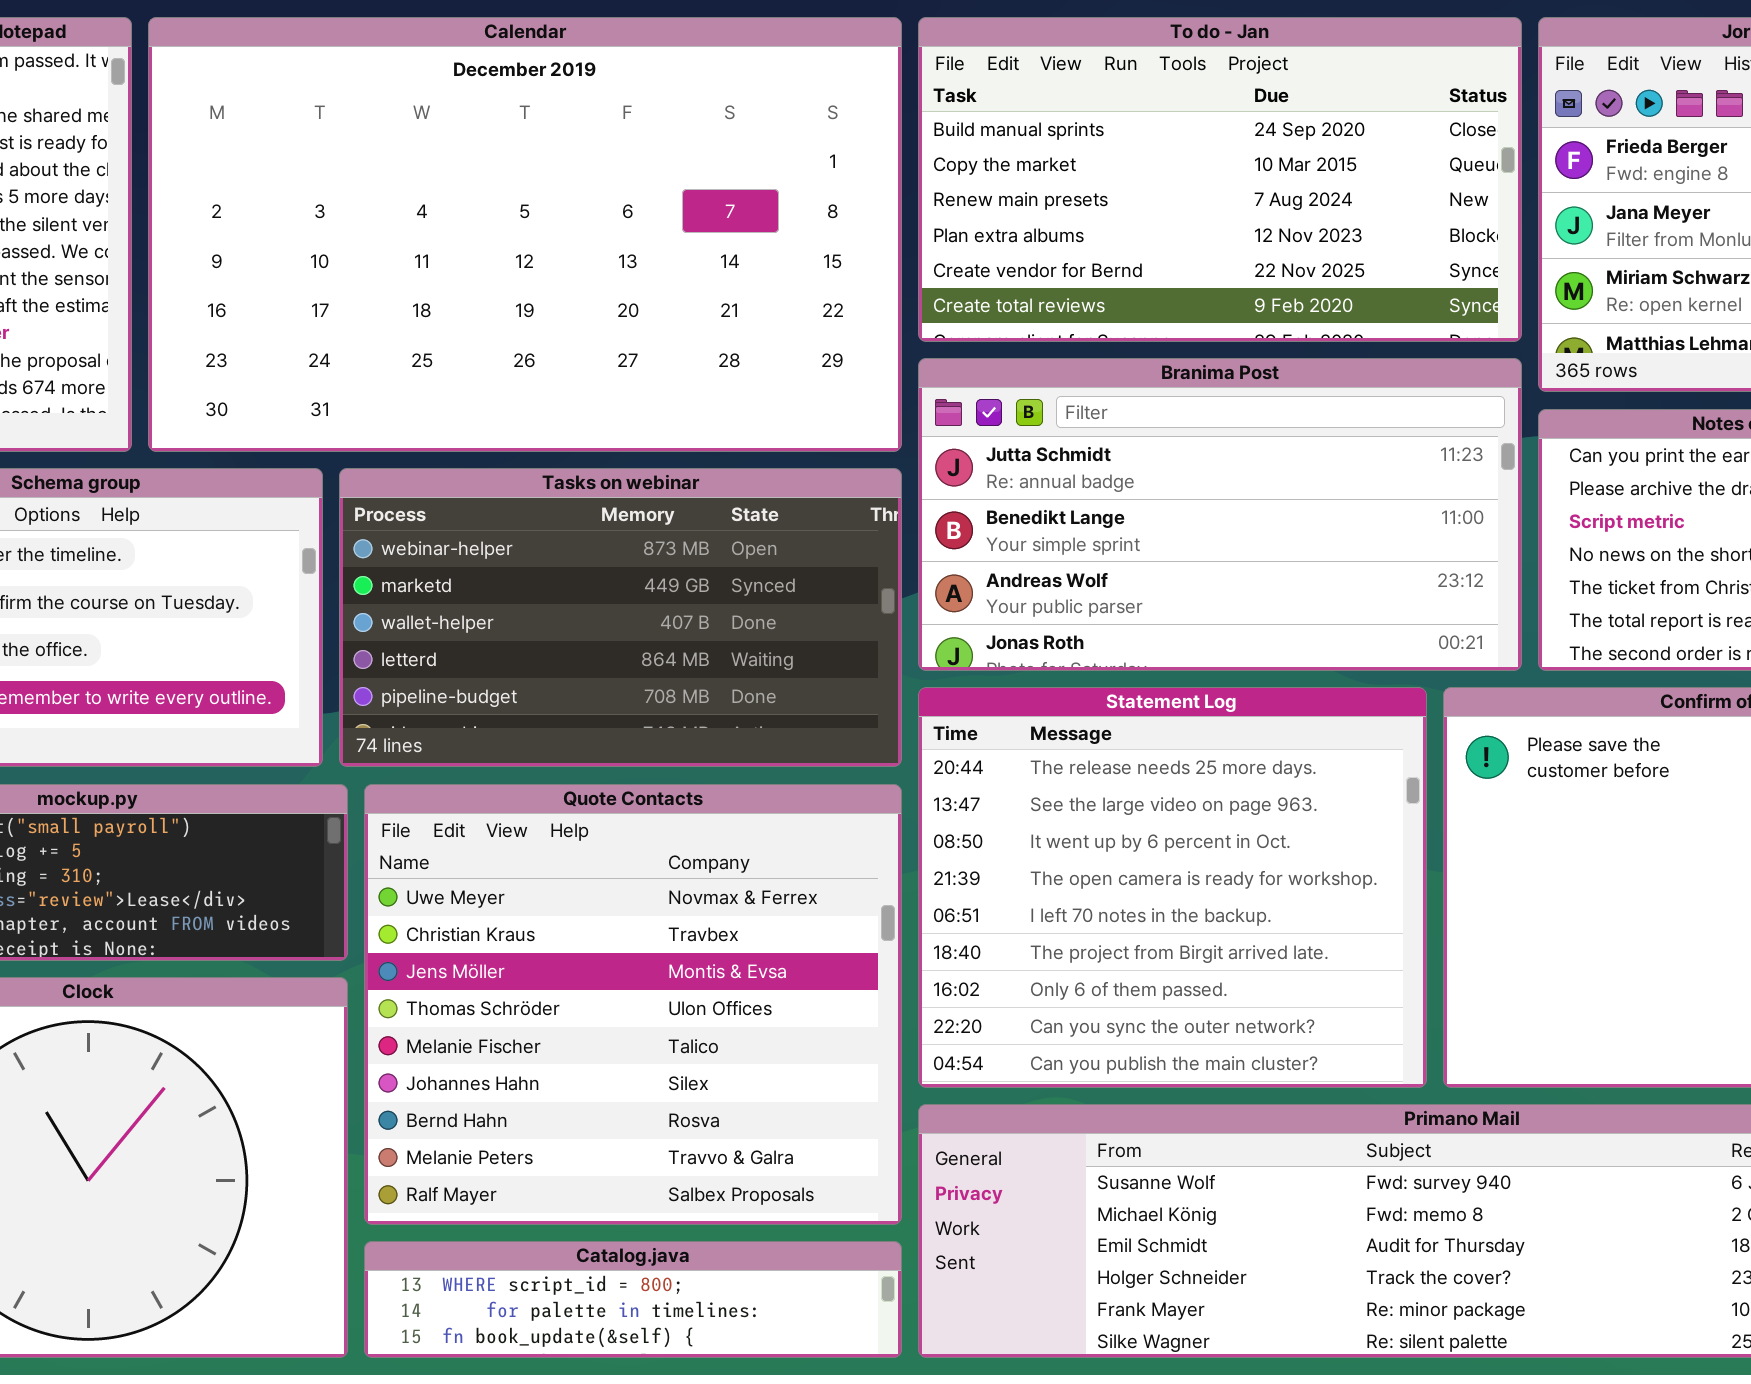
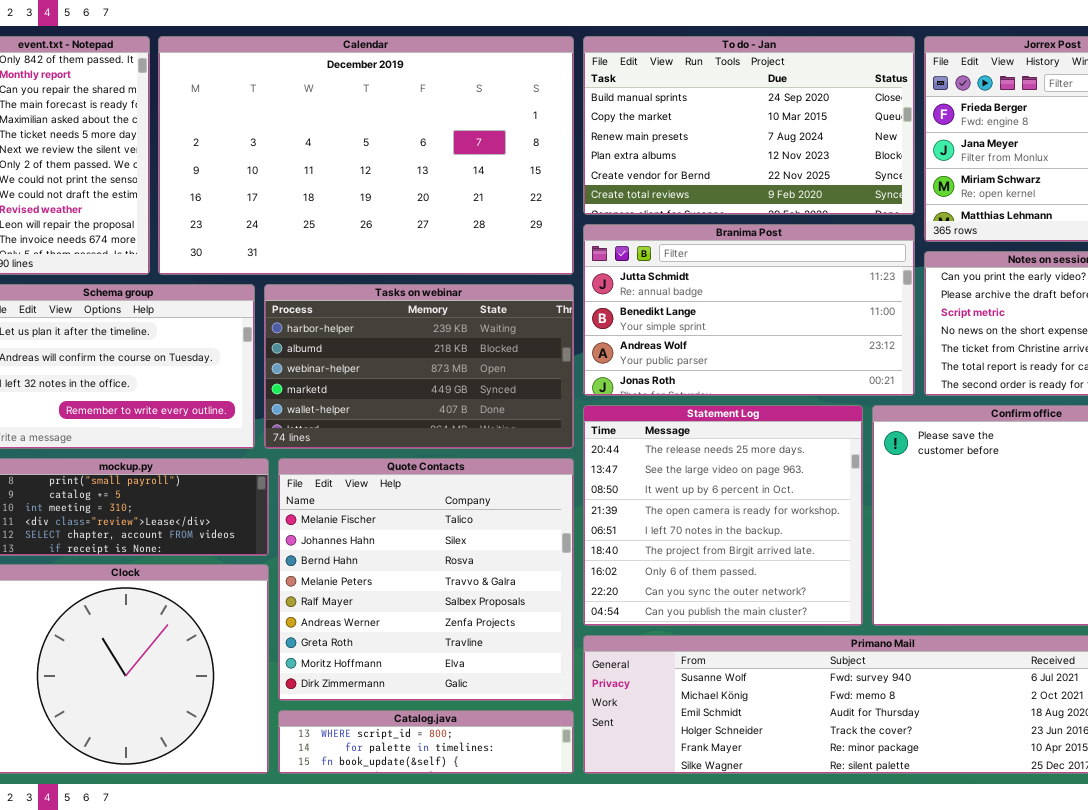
Tasks on webinar: [339,468,902,767] -> [264,284,574,449], scrolled up 2 rows
Quote Contacts: [364,784,902,1225] -> [278,458,574,701], scrolled down 4 rows

